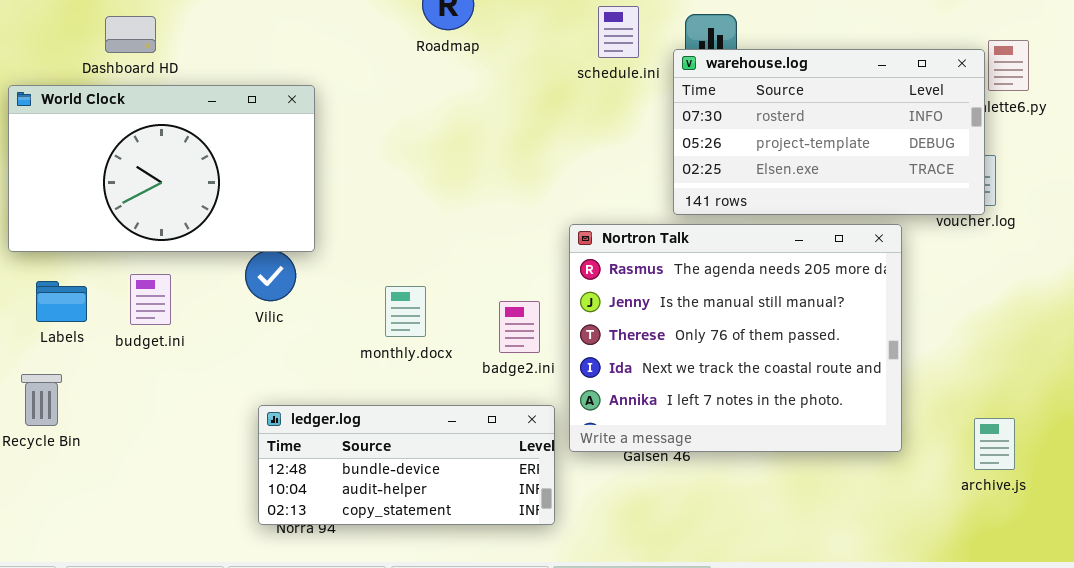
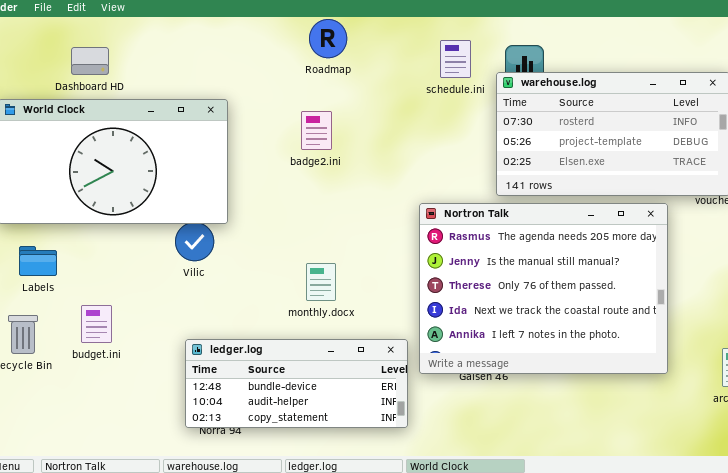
budget.ini: [130,274,171,325] -> [81,305,112,343], moved
monthly.docx: [385,286,426,337] -> [306,263,336,301], moved
badge2.ini: [499,301,540,353] -> [301,111,332,150], moved

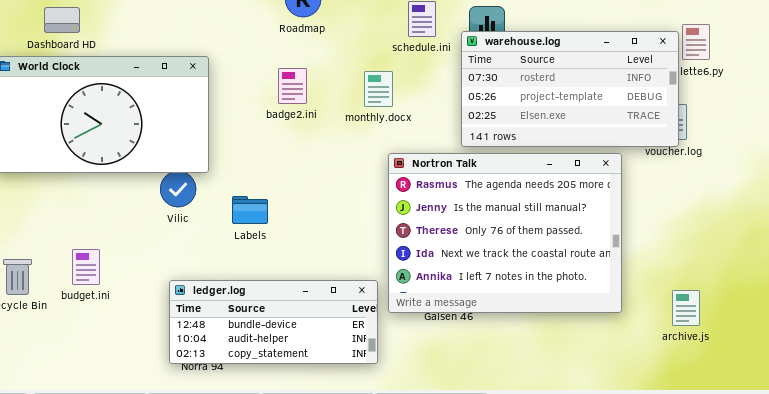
Dashboard HD: [71,47,109,75] -> [44,7,80,33], moved
Labels: [19,246,57,276] -> [232,196,268,224], moved
monthly.docx: [306,263,336,301] -> [364,71,393,107], moved

